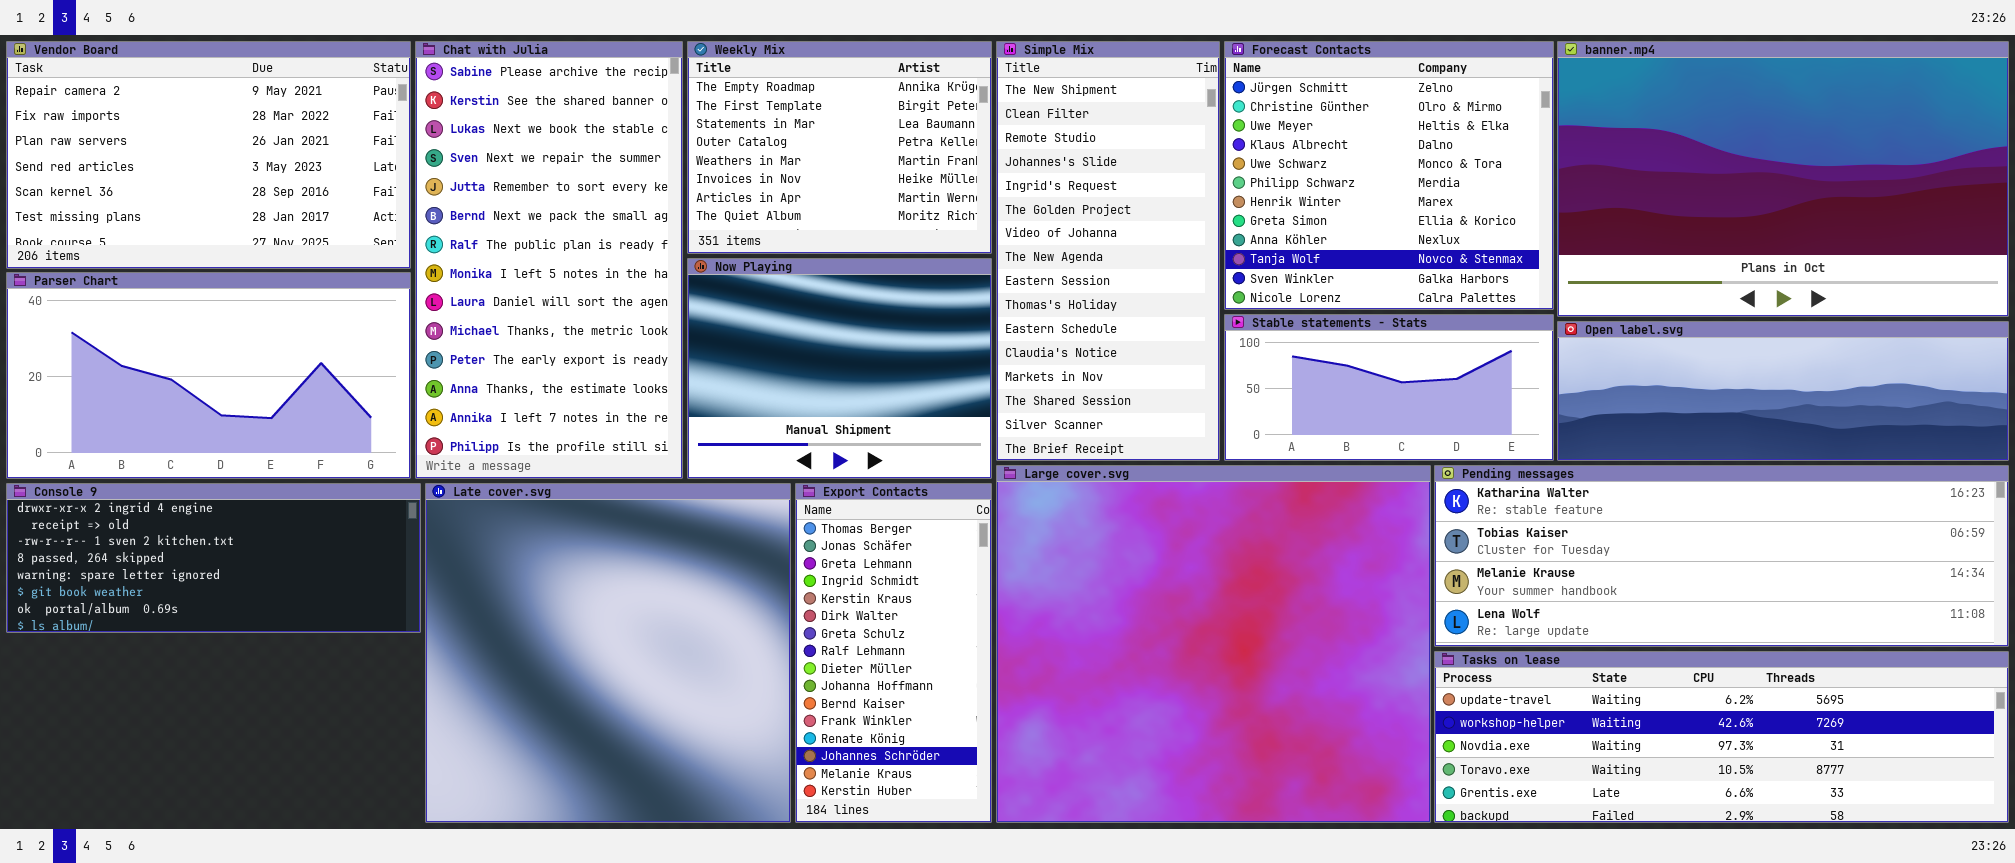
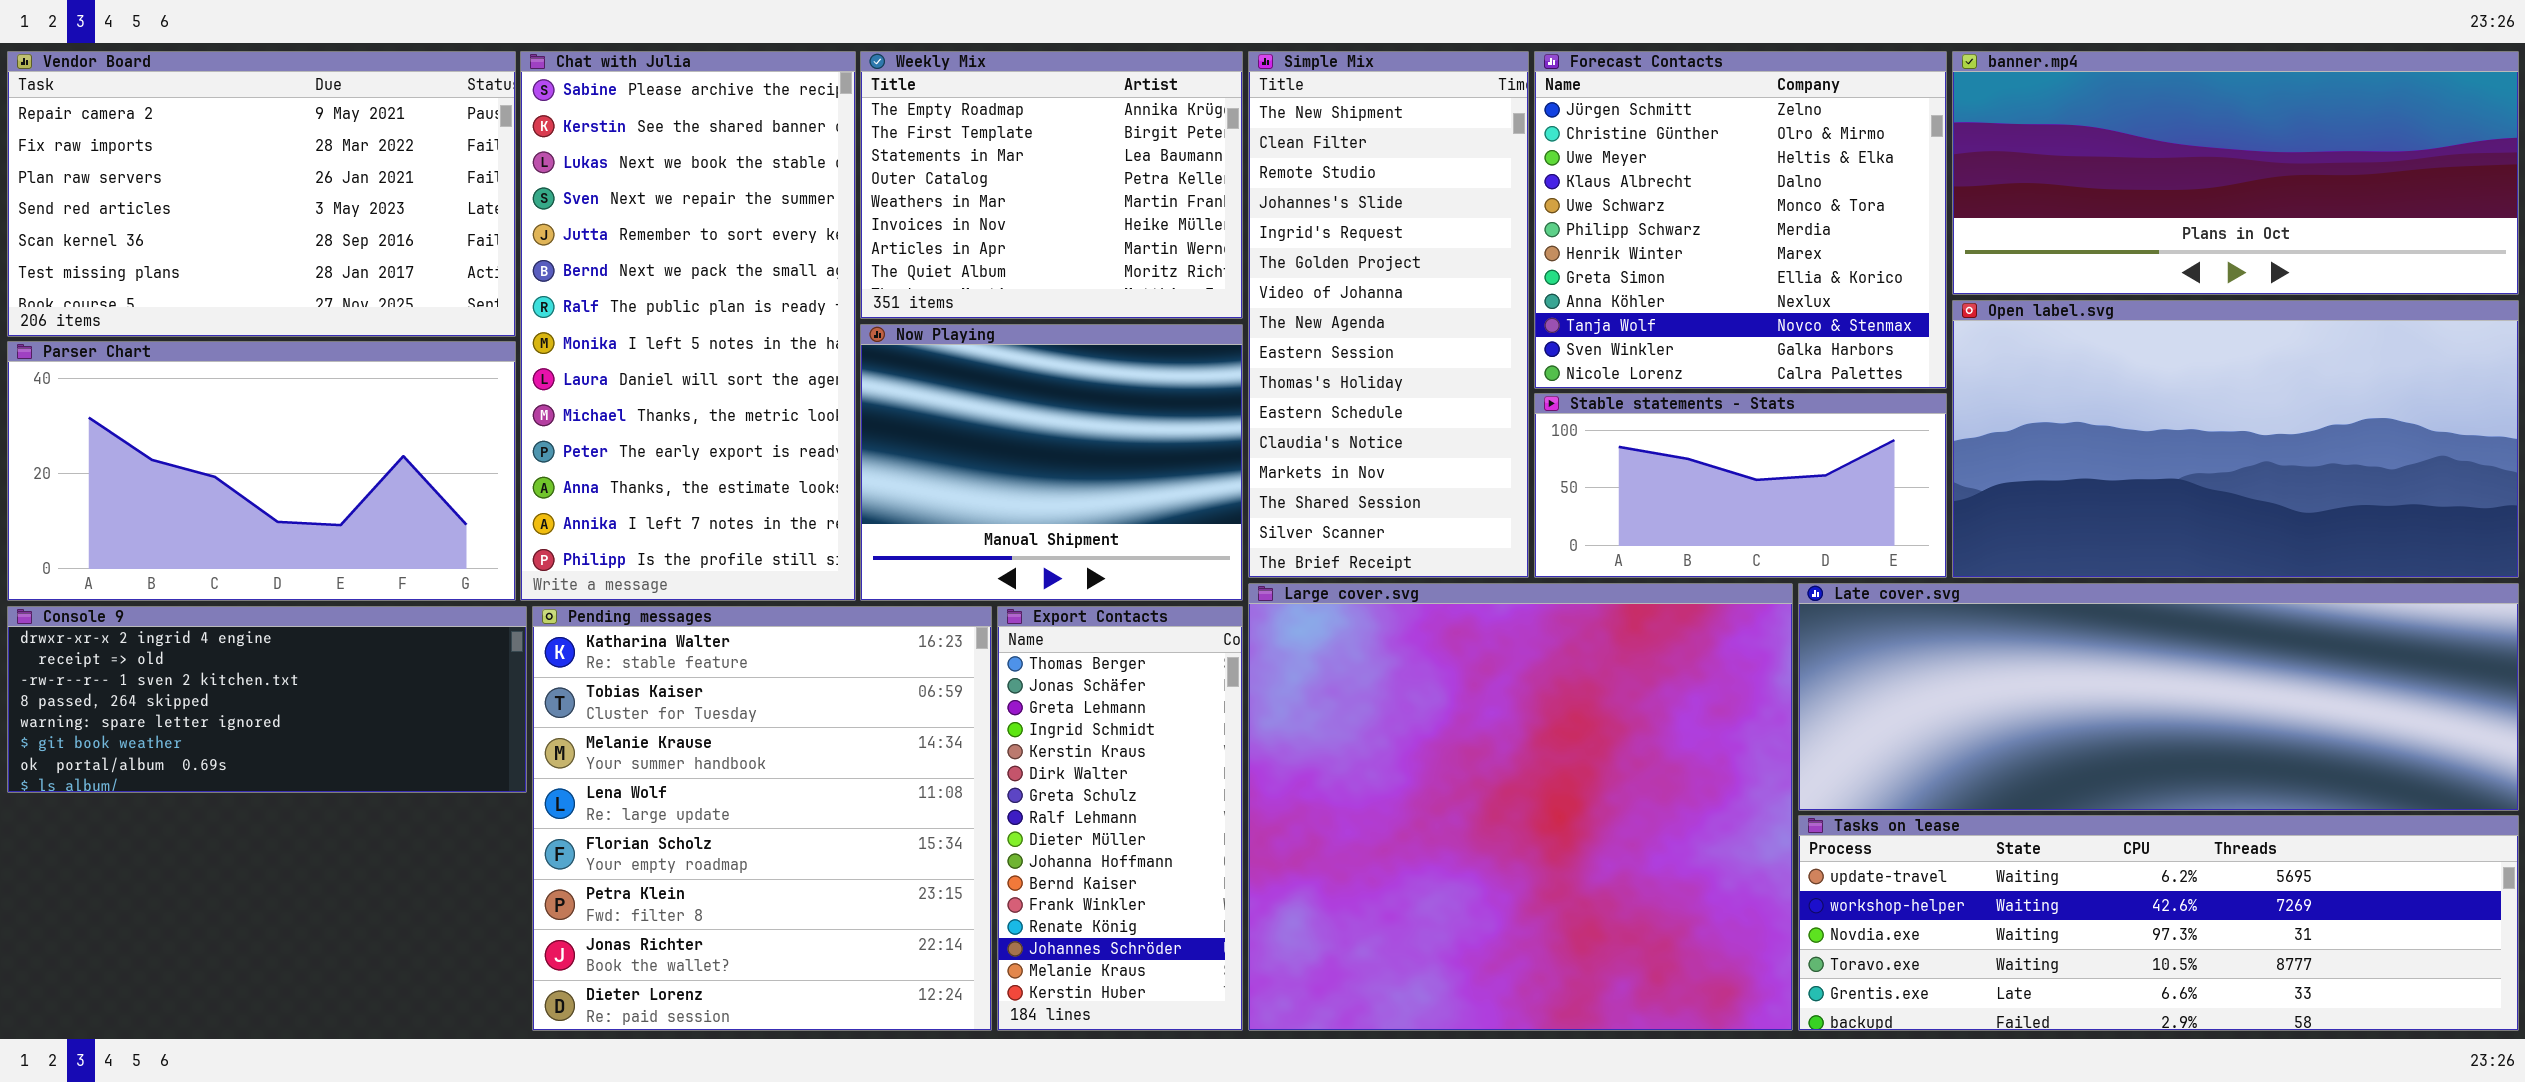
banner.mp4: [1557,41,2009,317] -> [1952,51,2519,295], resized
Open label.svg: [1557,321,2009,461] -> [1952,300,2519,578], resized
Pending messages: [1434,465,2009,647] -> [532,606,992,1031], moved, resized
Late cover.svg: [425,483,791,823] -> [1798,583,2519,811], moved, resized

